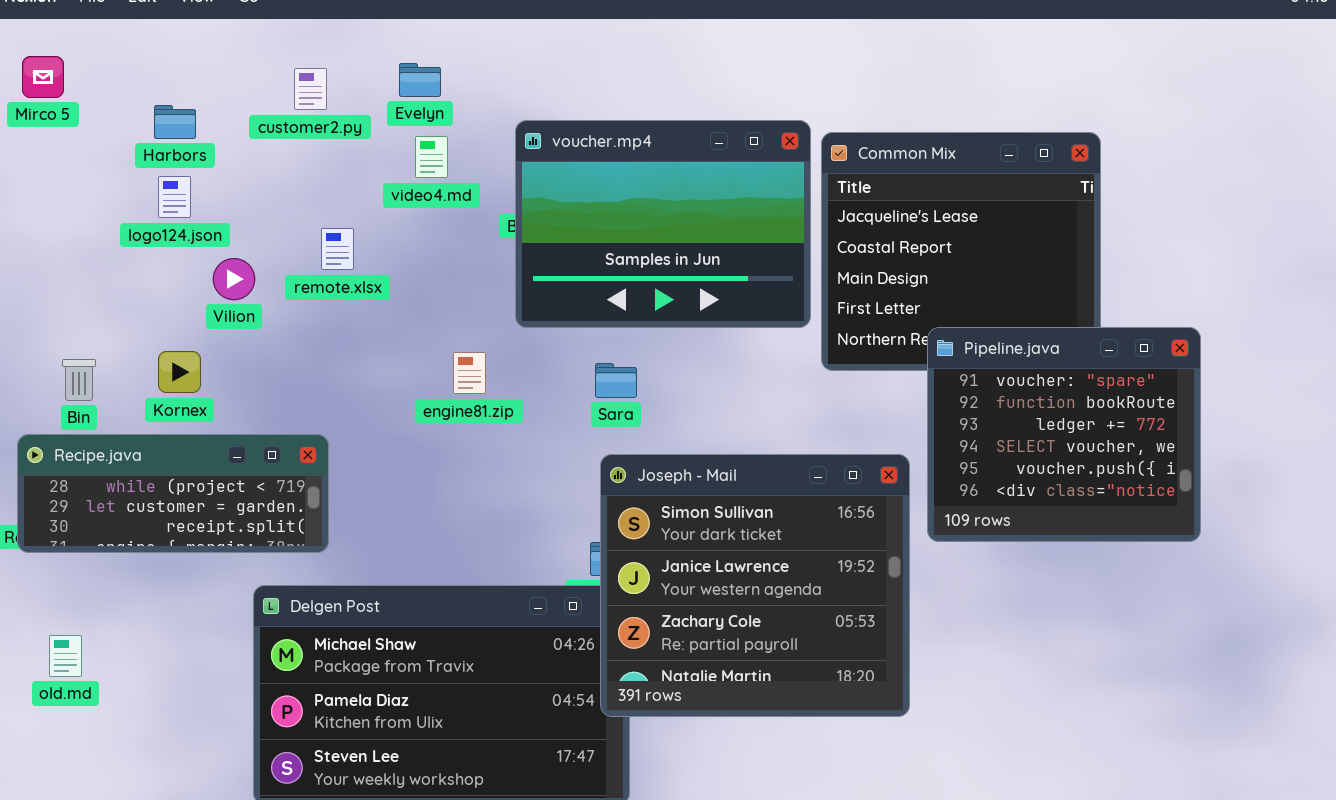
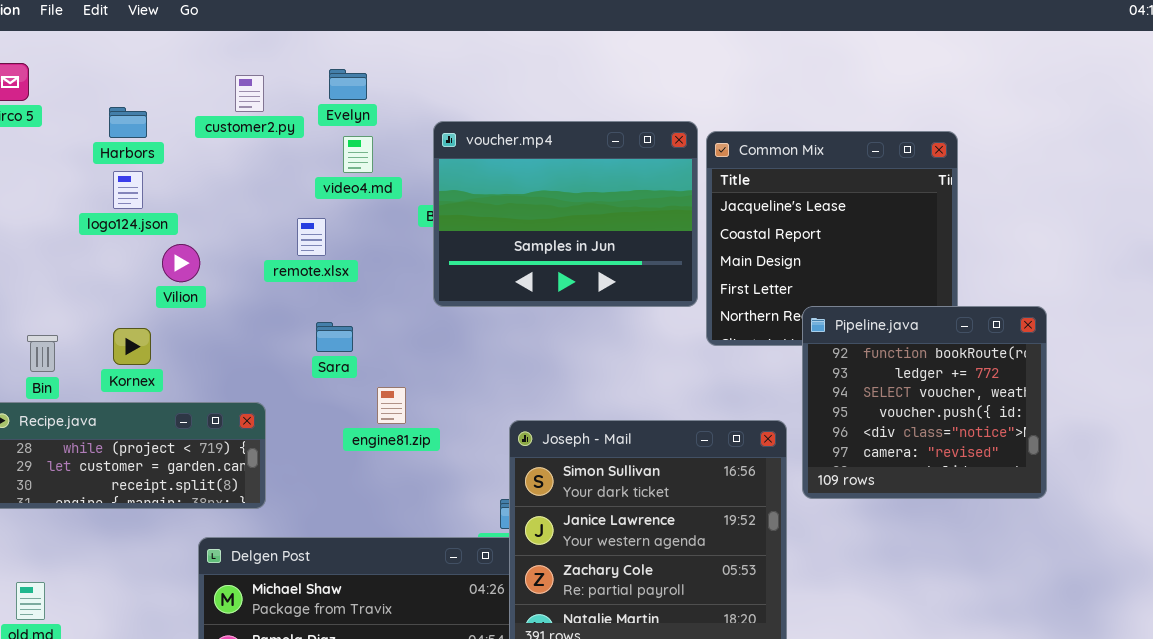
remote.xlsx: [321,228,354,270] -> [297,218,326,256], moved
Pipeline.java: [927,327,1201,542] -> [802,306,1047,499], scrolled down 1 row
engine81.zip: [453,352,486,394] -> [377,387,406,424], moved
Sara: [595,363,637,398] -> [316,322,353,352], moved

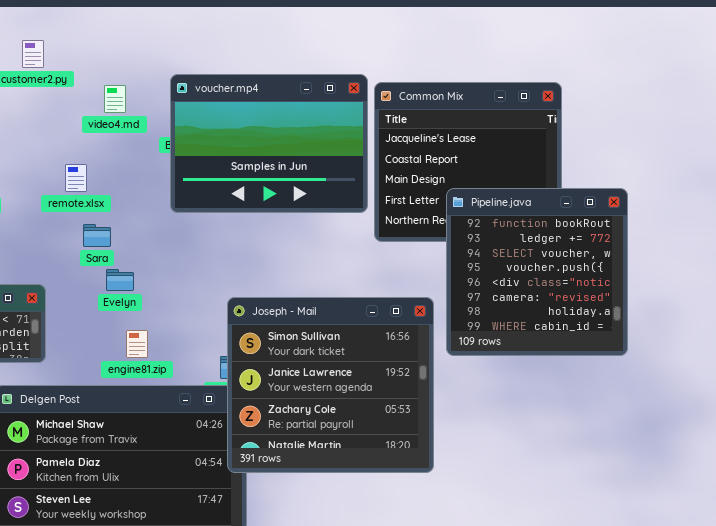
Evelyn: [329,69,367,100] -> [106,269,134,291], moved
remote.xlsx: [297,218,326,256] -> [65,164,87,192], moved
Pipeline.java: [802,306,1047,499] -> [446,188,628,356], resized
engine81.zip: [377,387,406,424] -> [126,330,148,358], moved

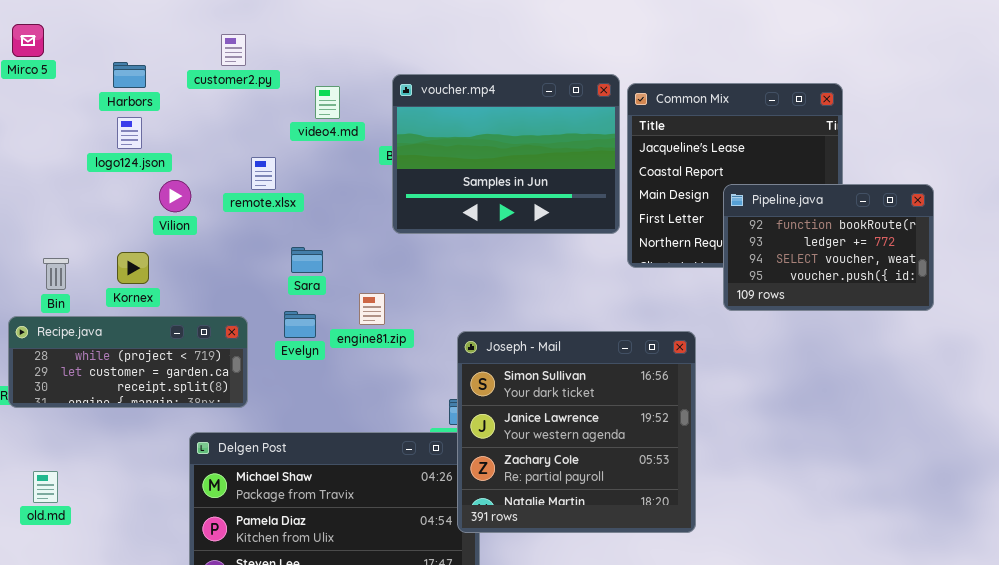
remote.xlsx: [65,164,87,192] -> [251,157,276,190], moved
Pipeline.java: [446,188,628,356] -> [723,184,934,311], moved, resized
Evelyn: [106,269,134,291] -> [284,311,316,338], moved
engine81.zip: [126,330,148,358] -> [359,293,385,325], moved

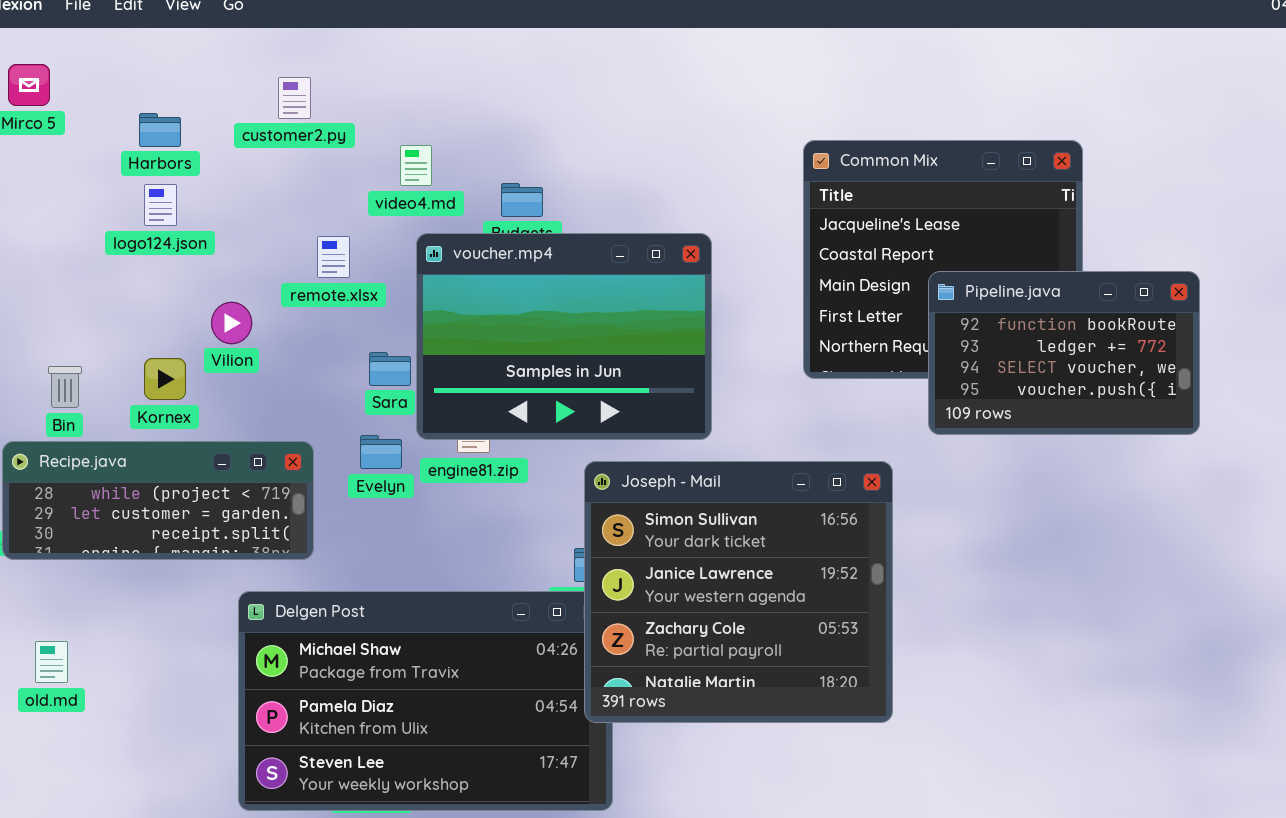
voucher.mp4: [392,74,620,234] -> [416,233,712,440], moved
Vilion: [159,180,191,212] -> [211,302,252,344], moved

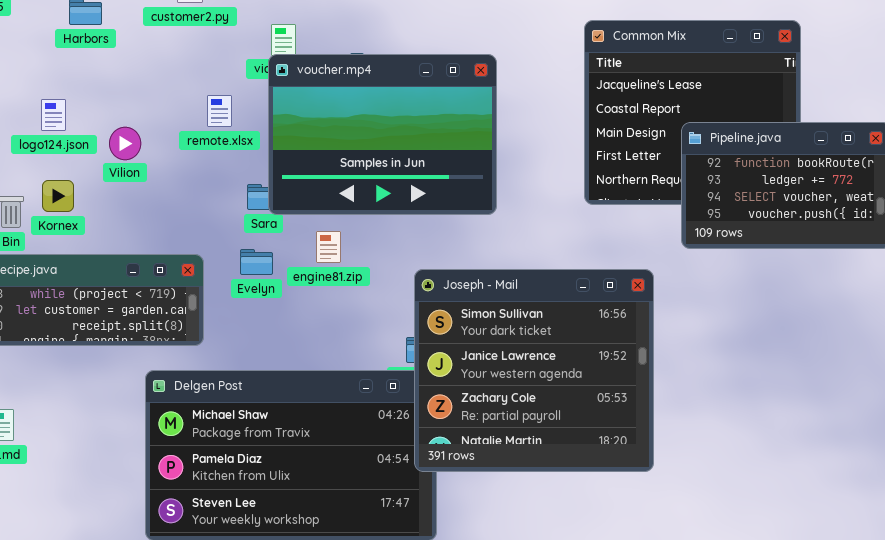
logo124.json: [144,184,177,226] -> [41,99,66,131], moved
voucher.mp4: [416,233,712,440] -> [268,54,497,215], moved
Vilion: [211,302,252,344] -> [109,127,141,160], moved
Kornex: [144,358,186,400] -> [42,180,74,212], moved

